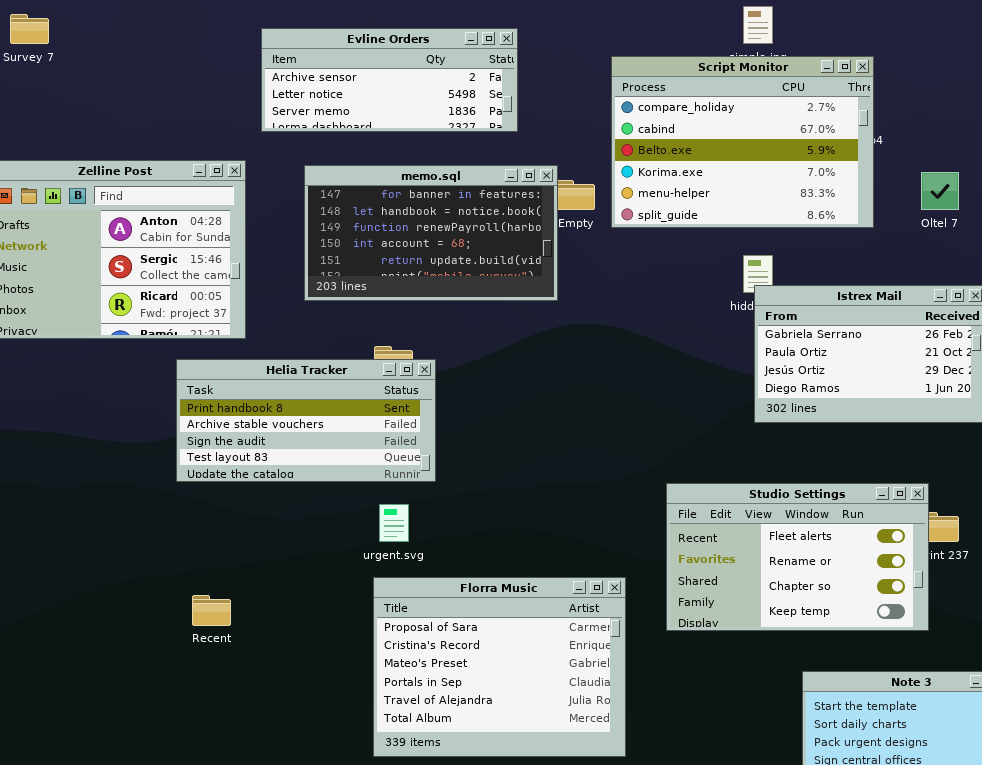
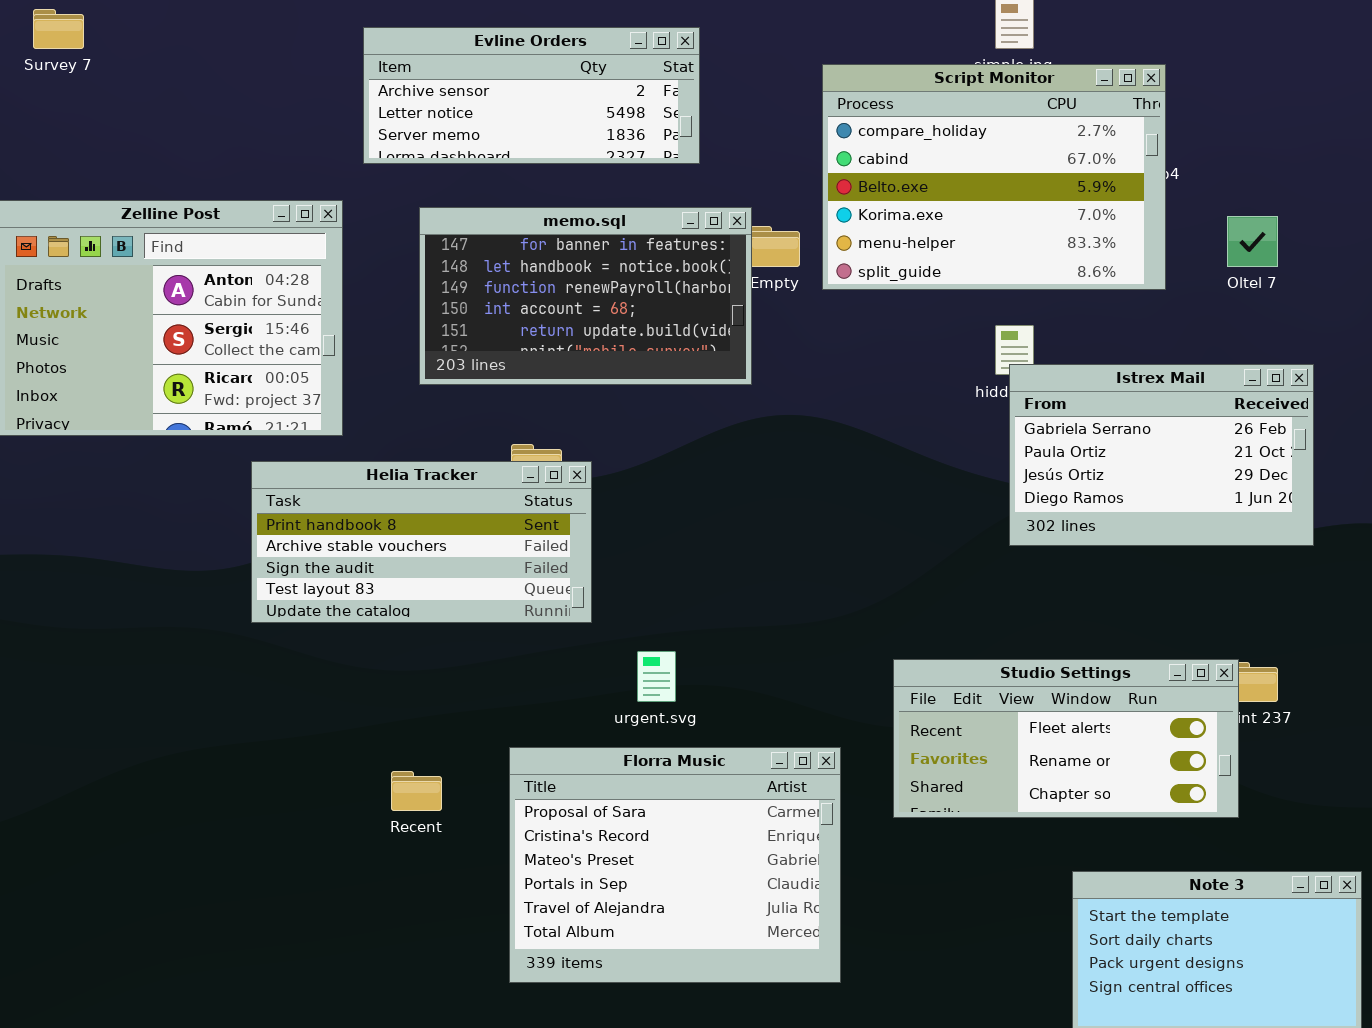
Studio Settings: [666,483,929,631] -> [893,659,1239,818], resized
urgent.svg: [379,504,409,542] -> [637,651,676,702], moved
Recent: [192,595,231,626] -> [391,771,442,811], moved

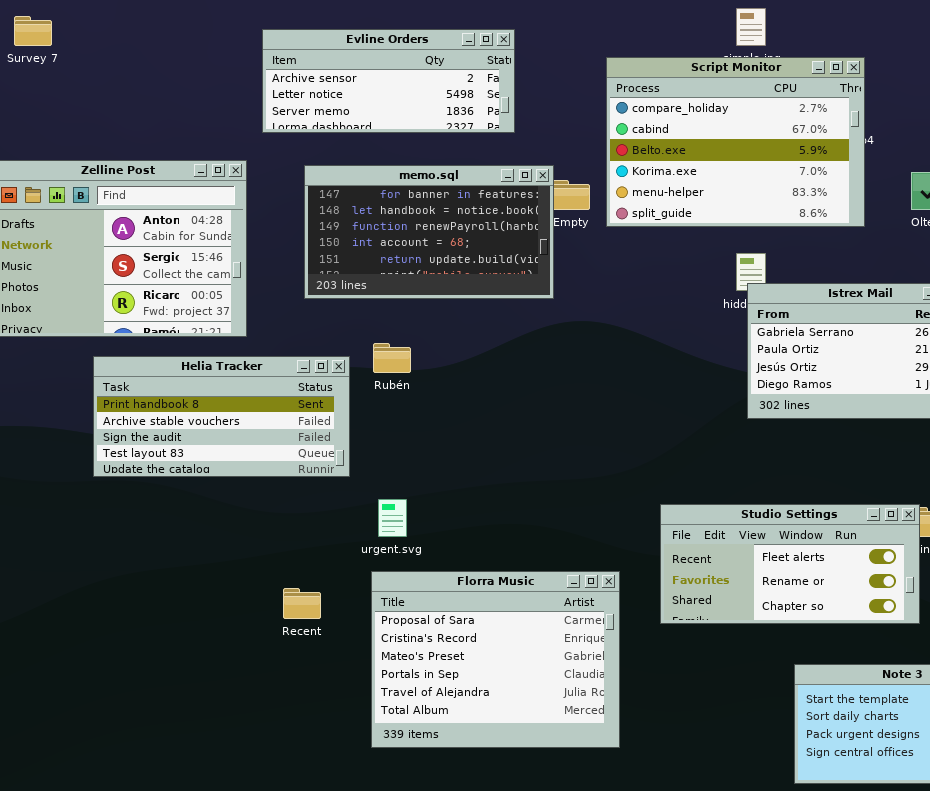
Helia Tracker: [251,461,592,623] -> [93,356,350,477], moved
urgent.svg: [637,651,676,702] -> [378,499,407,537], moved

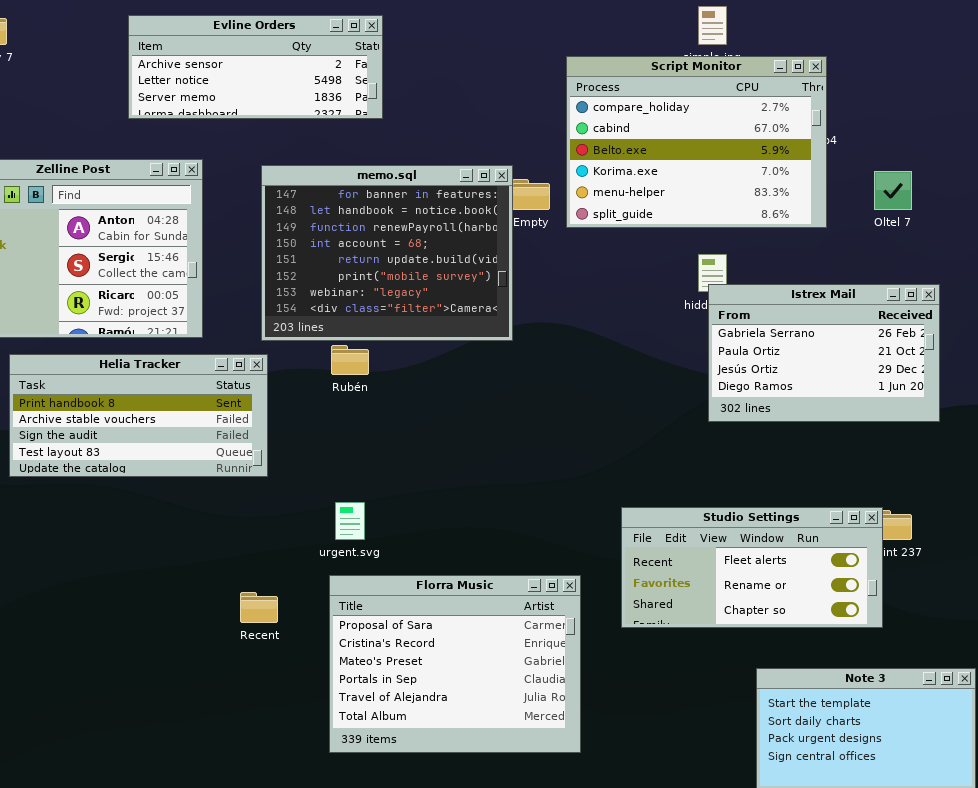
Evline Orders: [262,29,515,133] -> [128,15,383,119], moved
memo.sql: [304,165,554,299] -> [261,165,513,341], resized
Helia Tracker: [93,356,350,477] -> [9,354,268,477], moved

